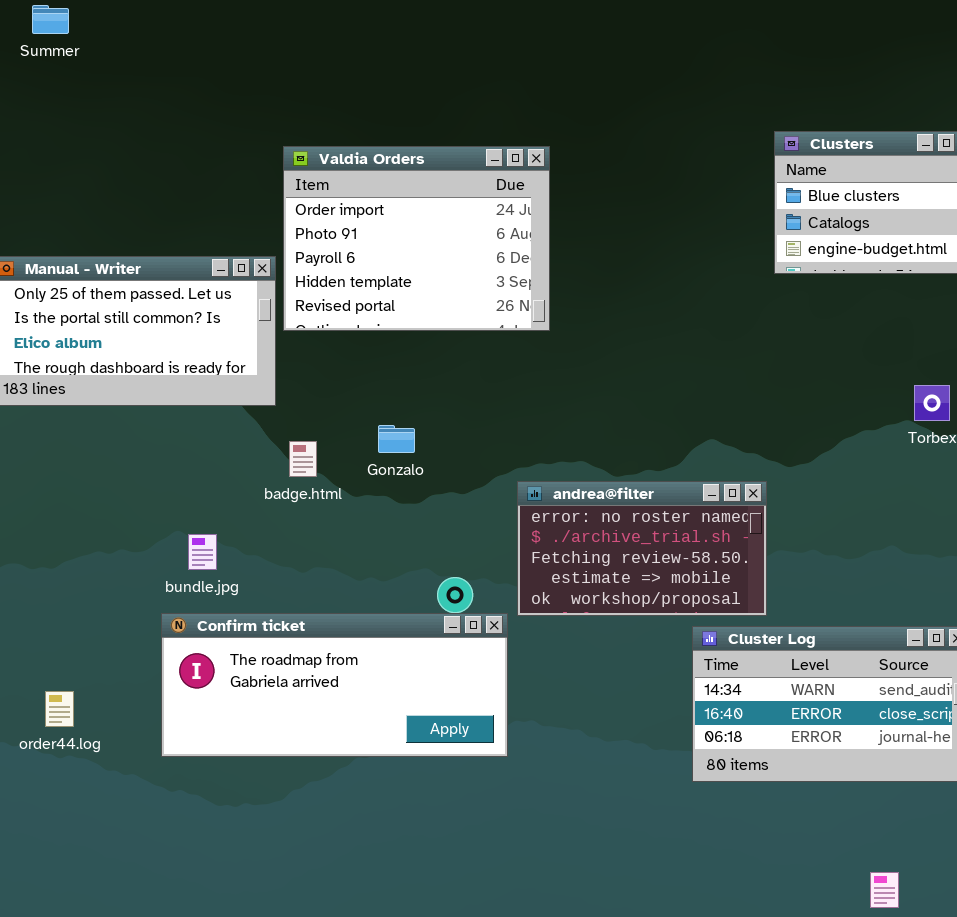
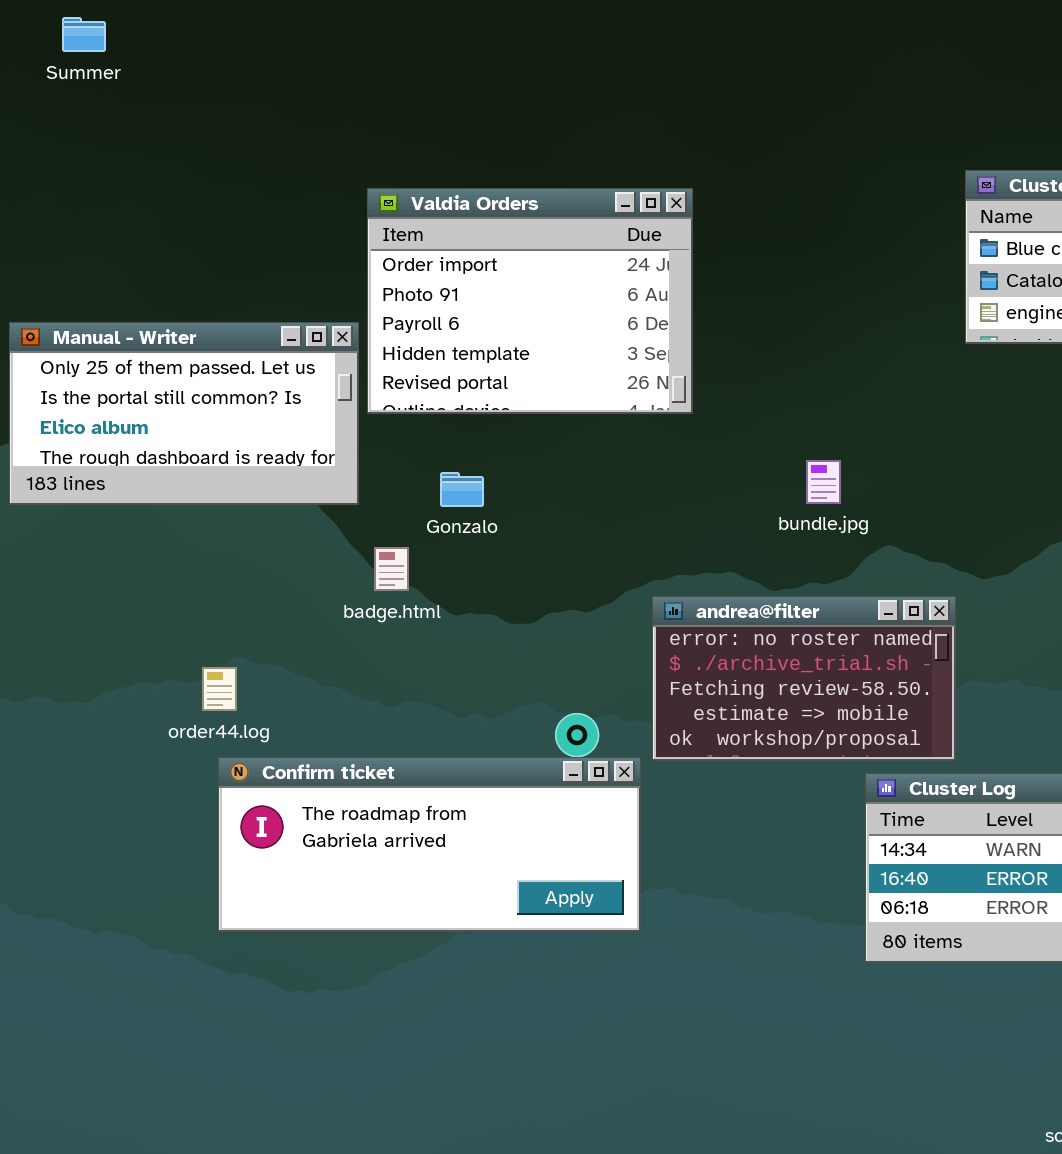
Gonzalo: [378,425,415,453] -> [440,472,484,507], moved
bundle.jpg: [188,534,217,570] -> [806,460,841,504], moved
order44.log: [45,691,74,727] -> [202,667,237,711], moved

